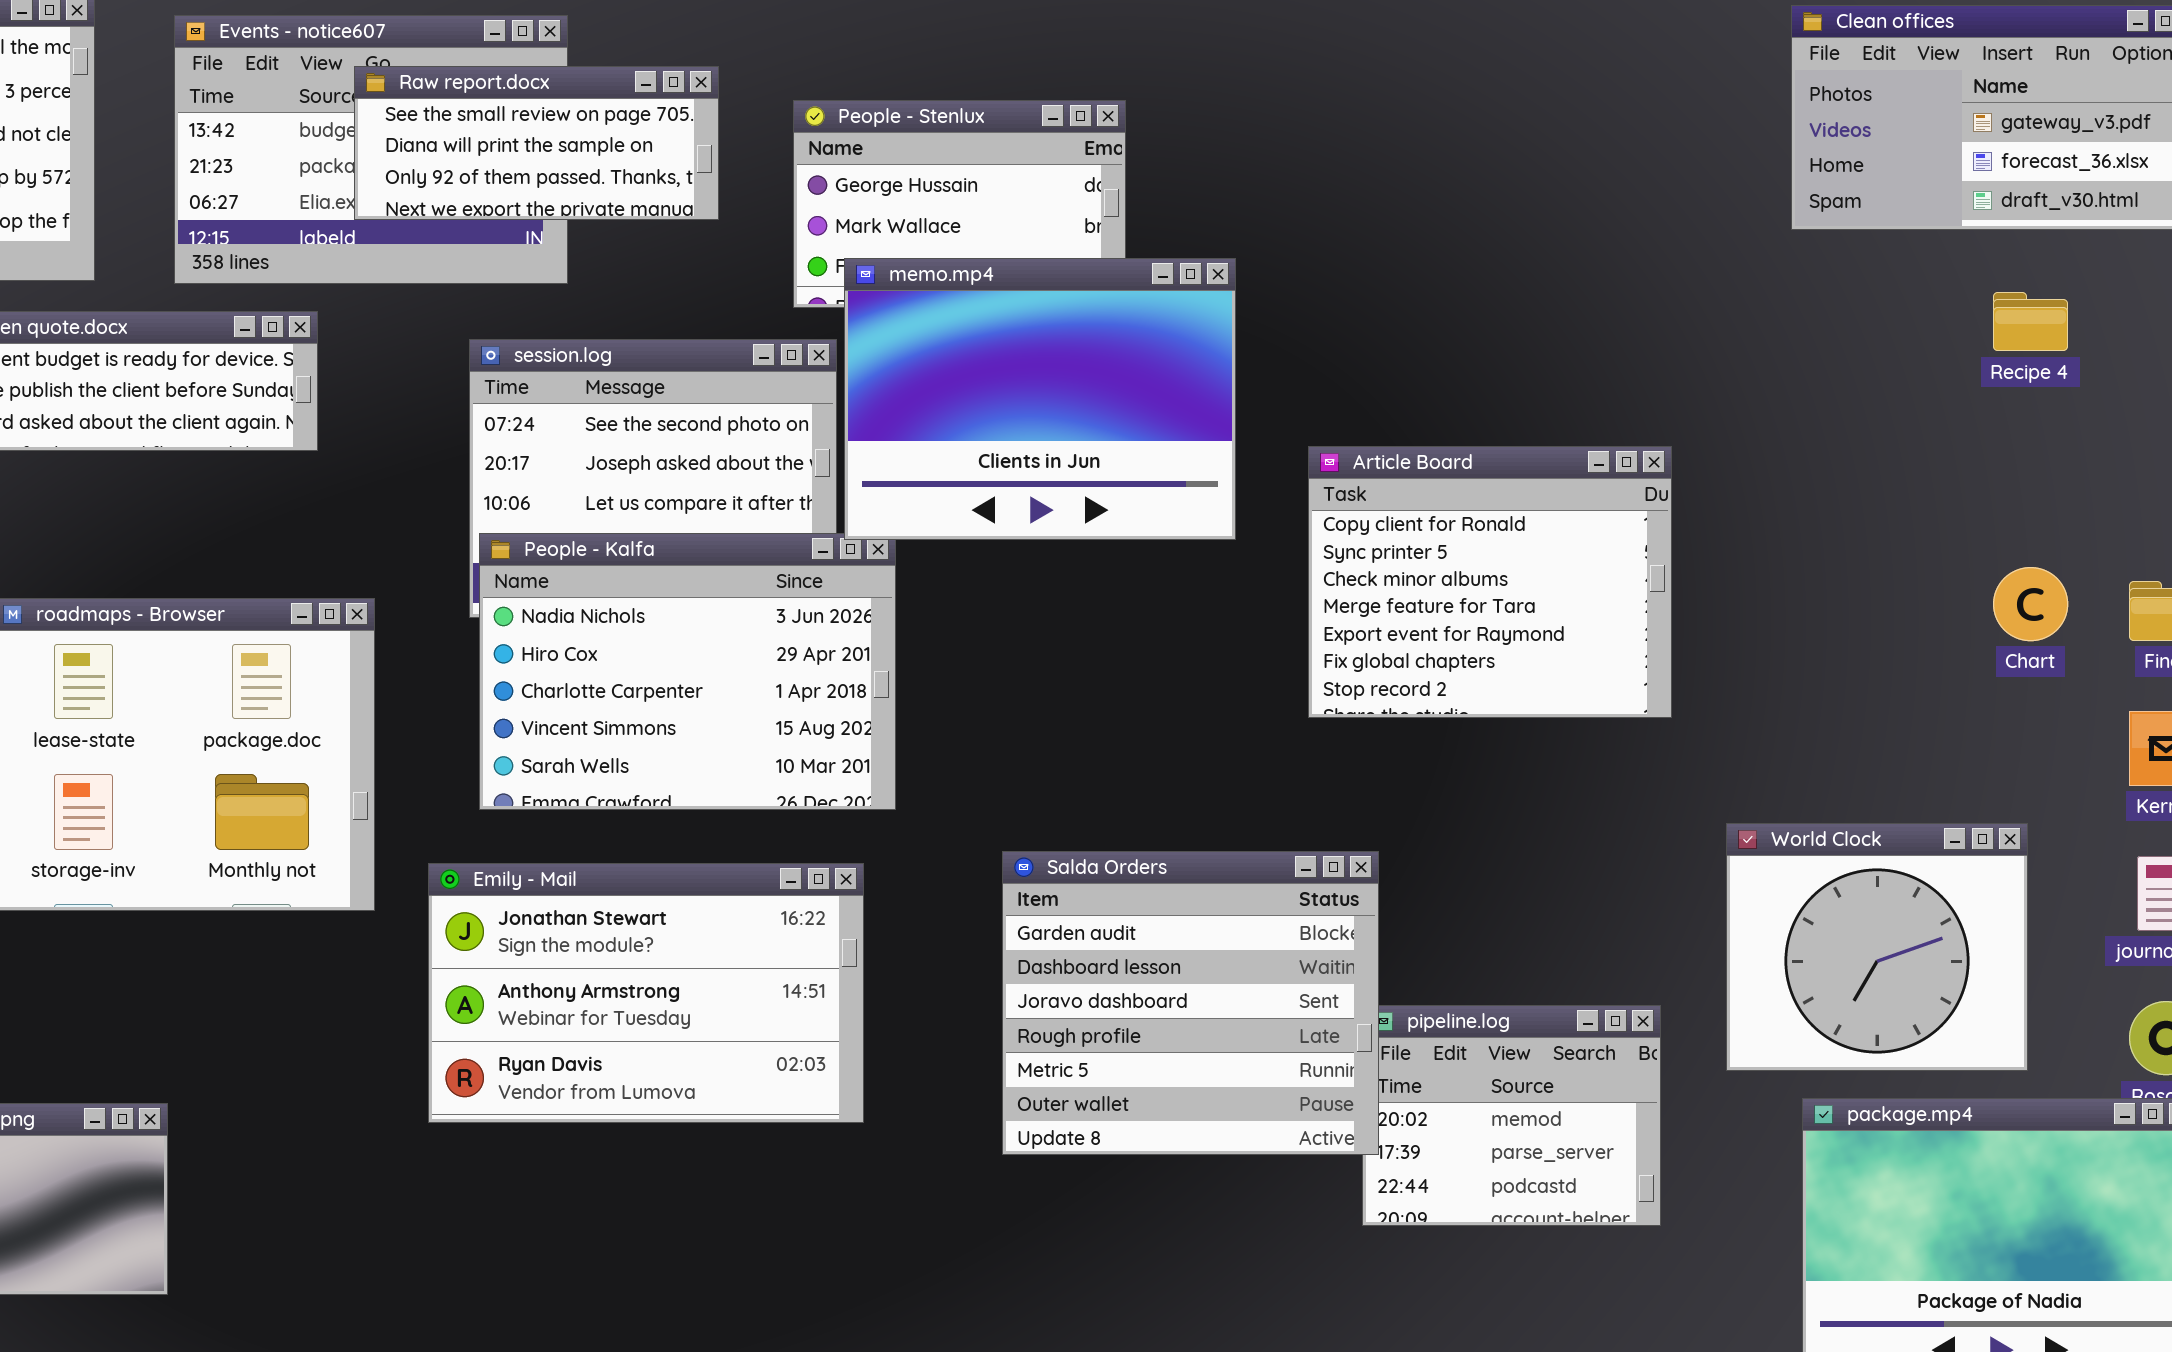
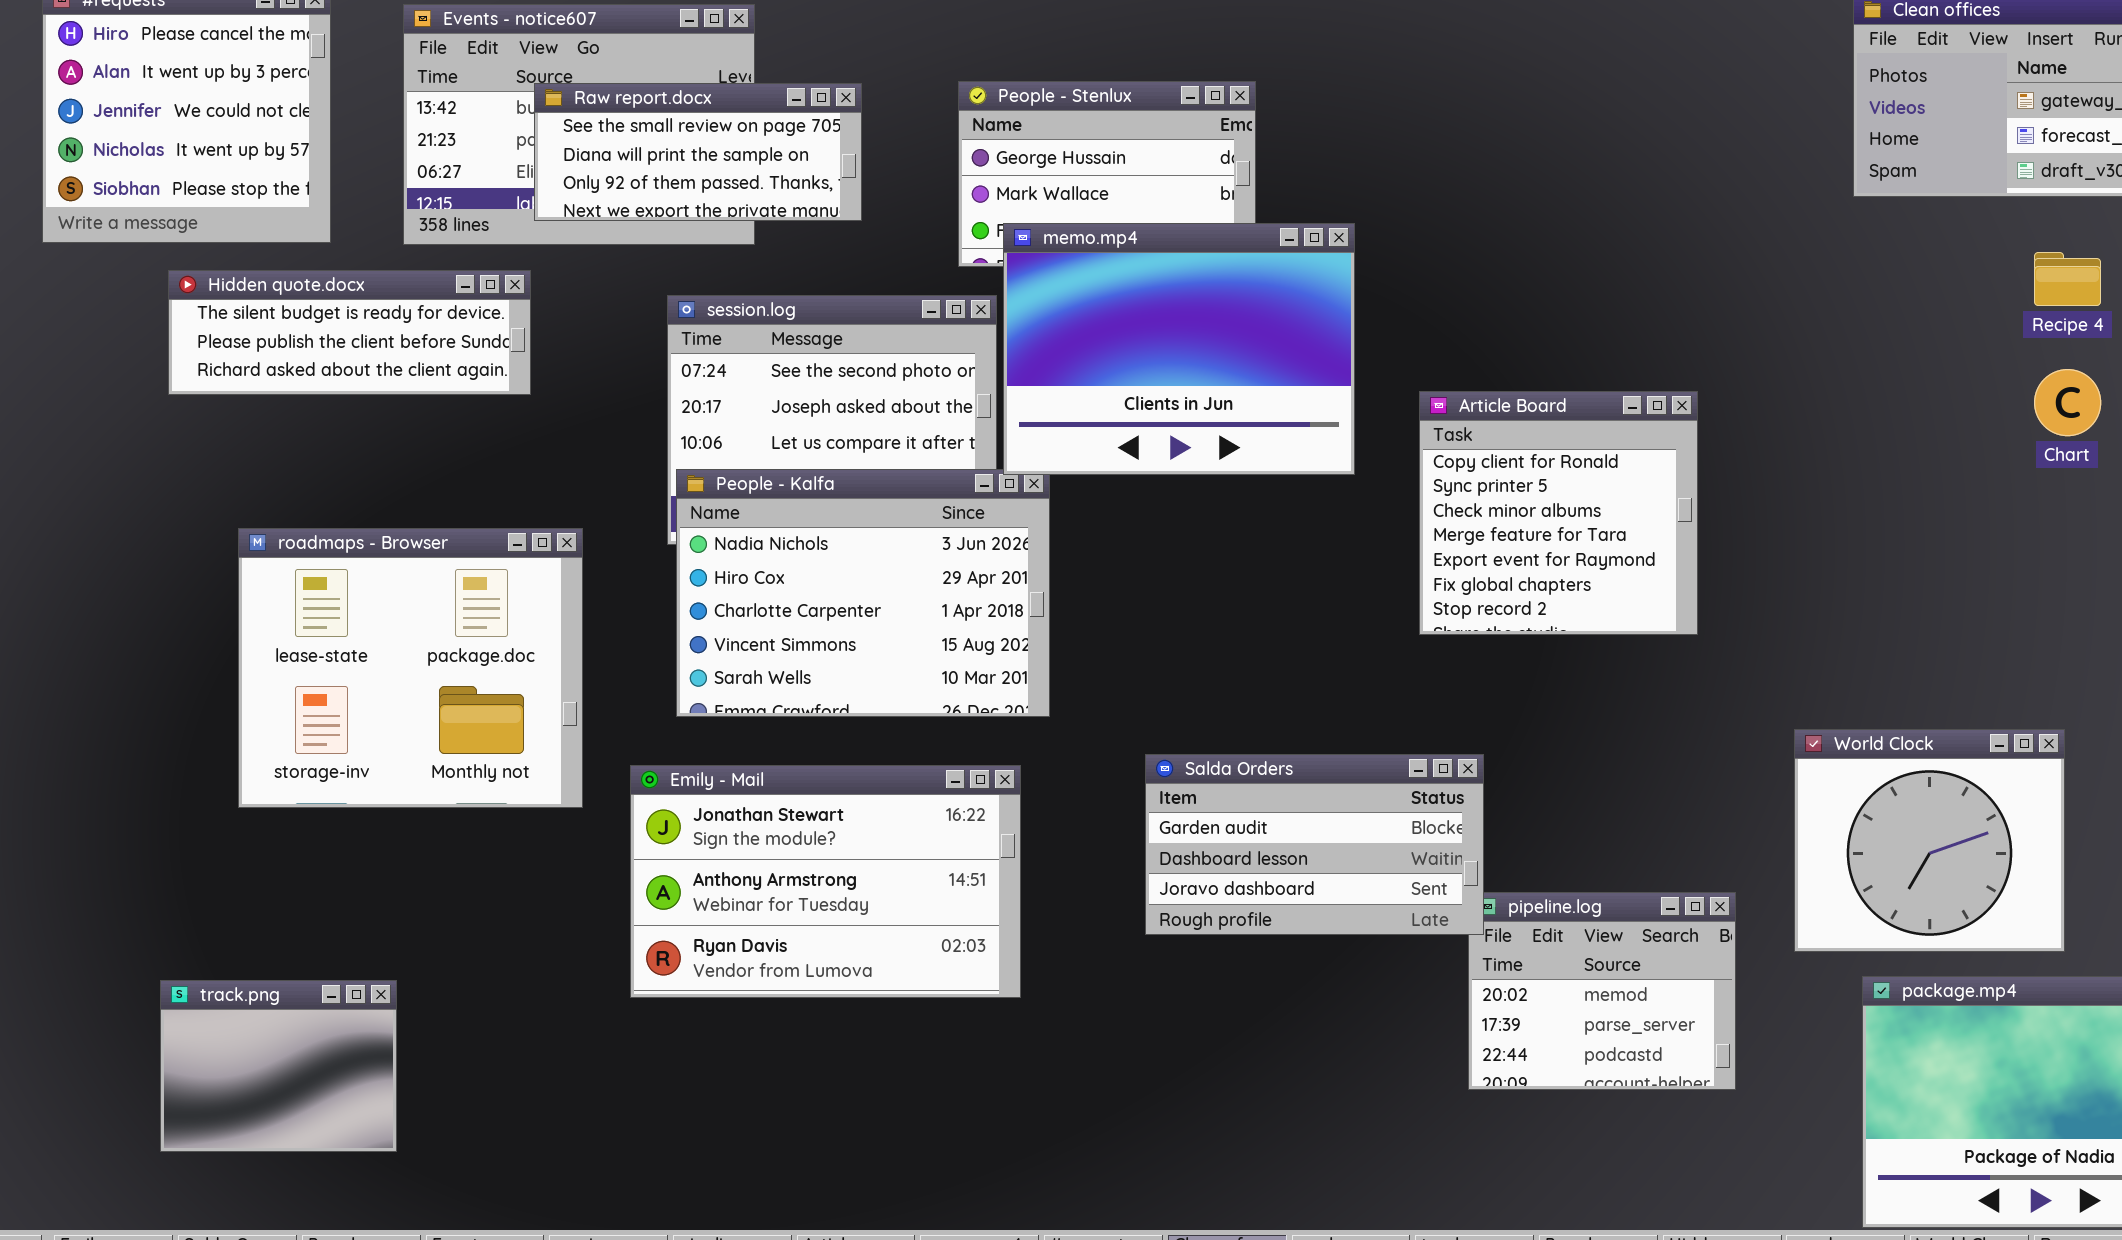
Raw report.docx: [354,66,719,220] -> [534,83,862,221], moved
Article Board: [1308,446,1672,718] -> [1419,391,1698,635], resized
Chart: [1993,567,2068,641] -> [2034,369,2101,436], moved
Salda Orders: [1002,851,1379,1155] -> [1145,754,1484,935], resized

